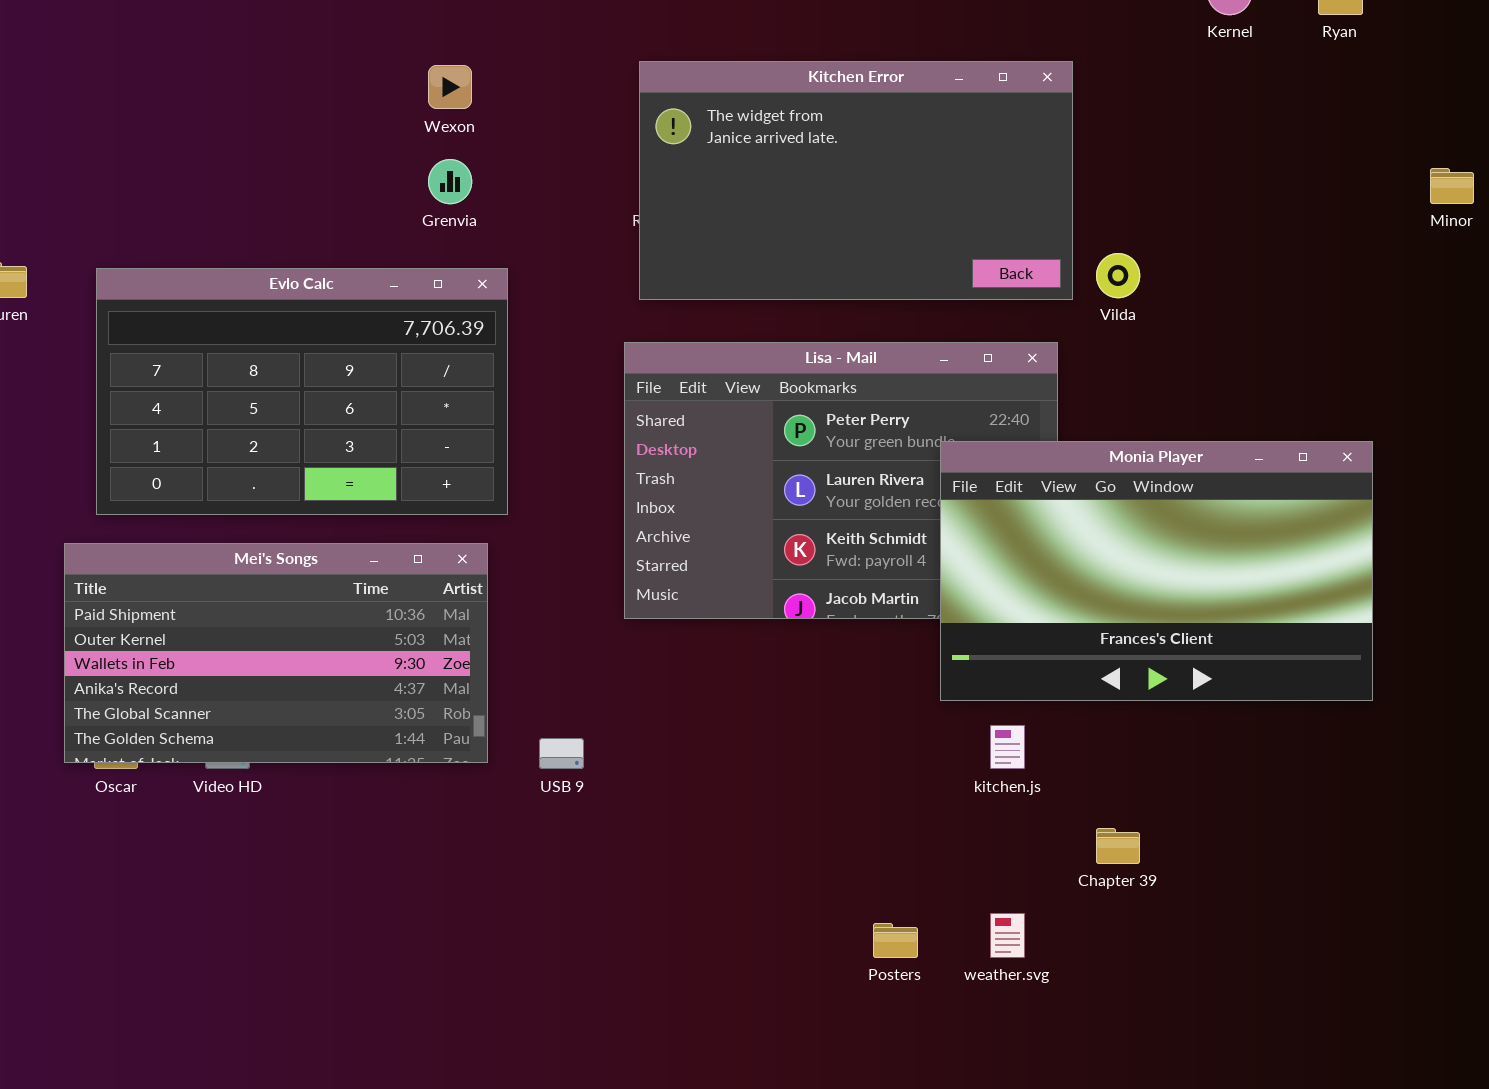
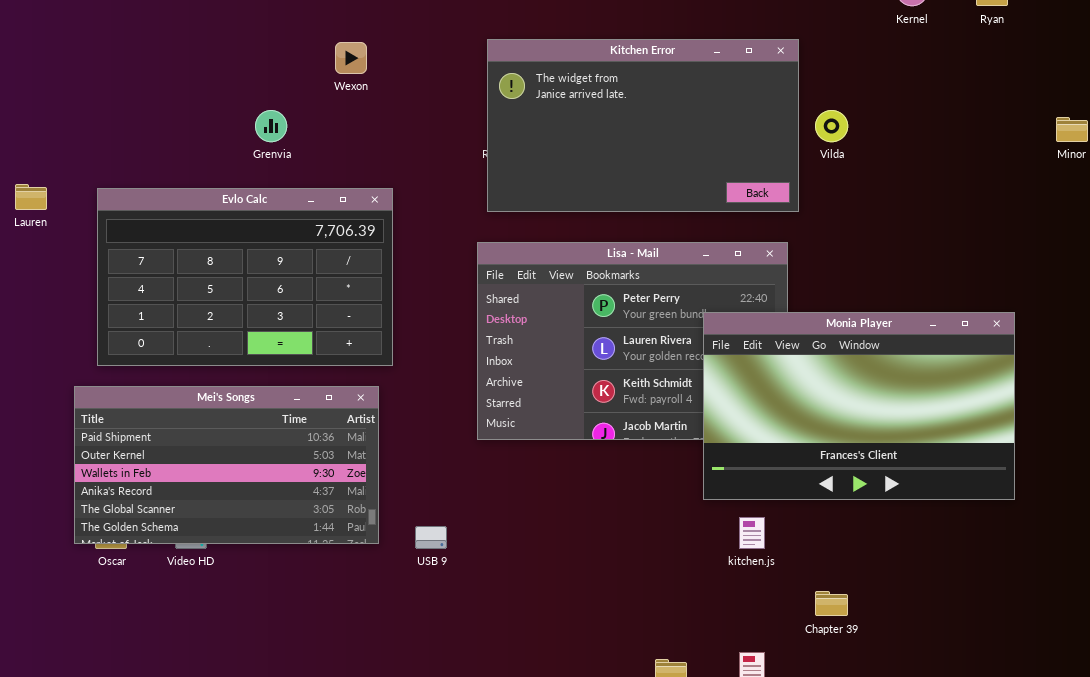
Grenvia: [428,159,472,204] -> [255,110,287,142], moved
Vilda: [1096,253,1140,298] -> [815,110,848,142], moved

